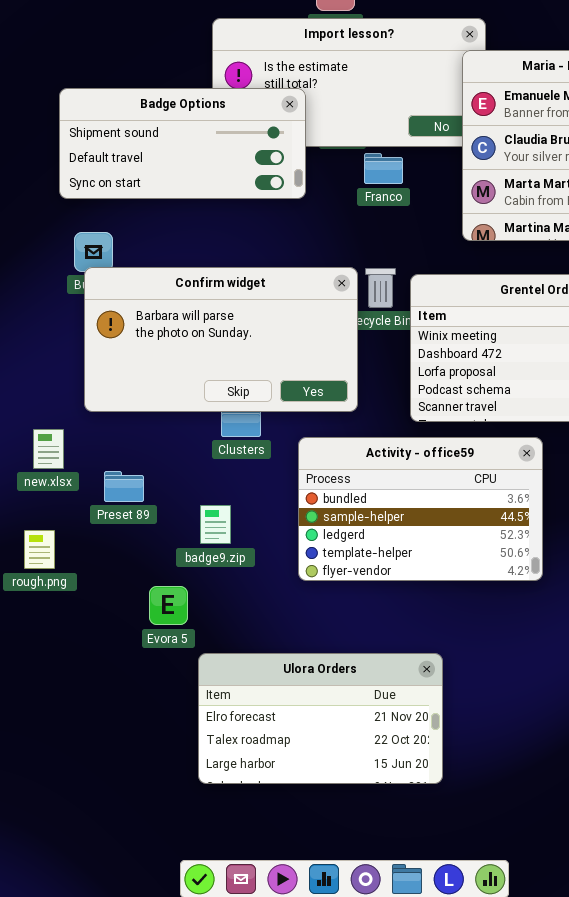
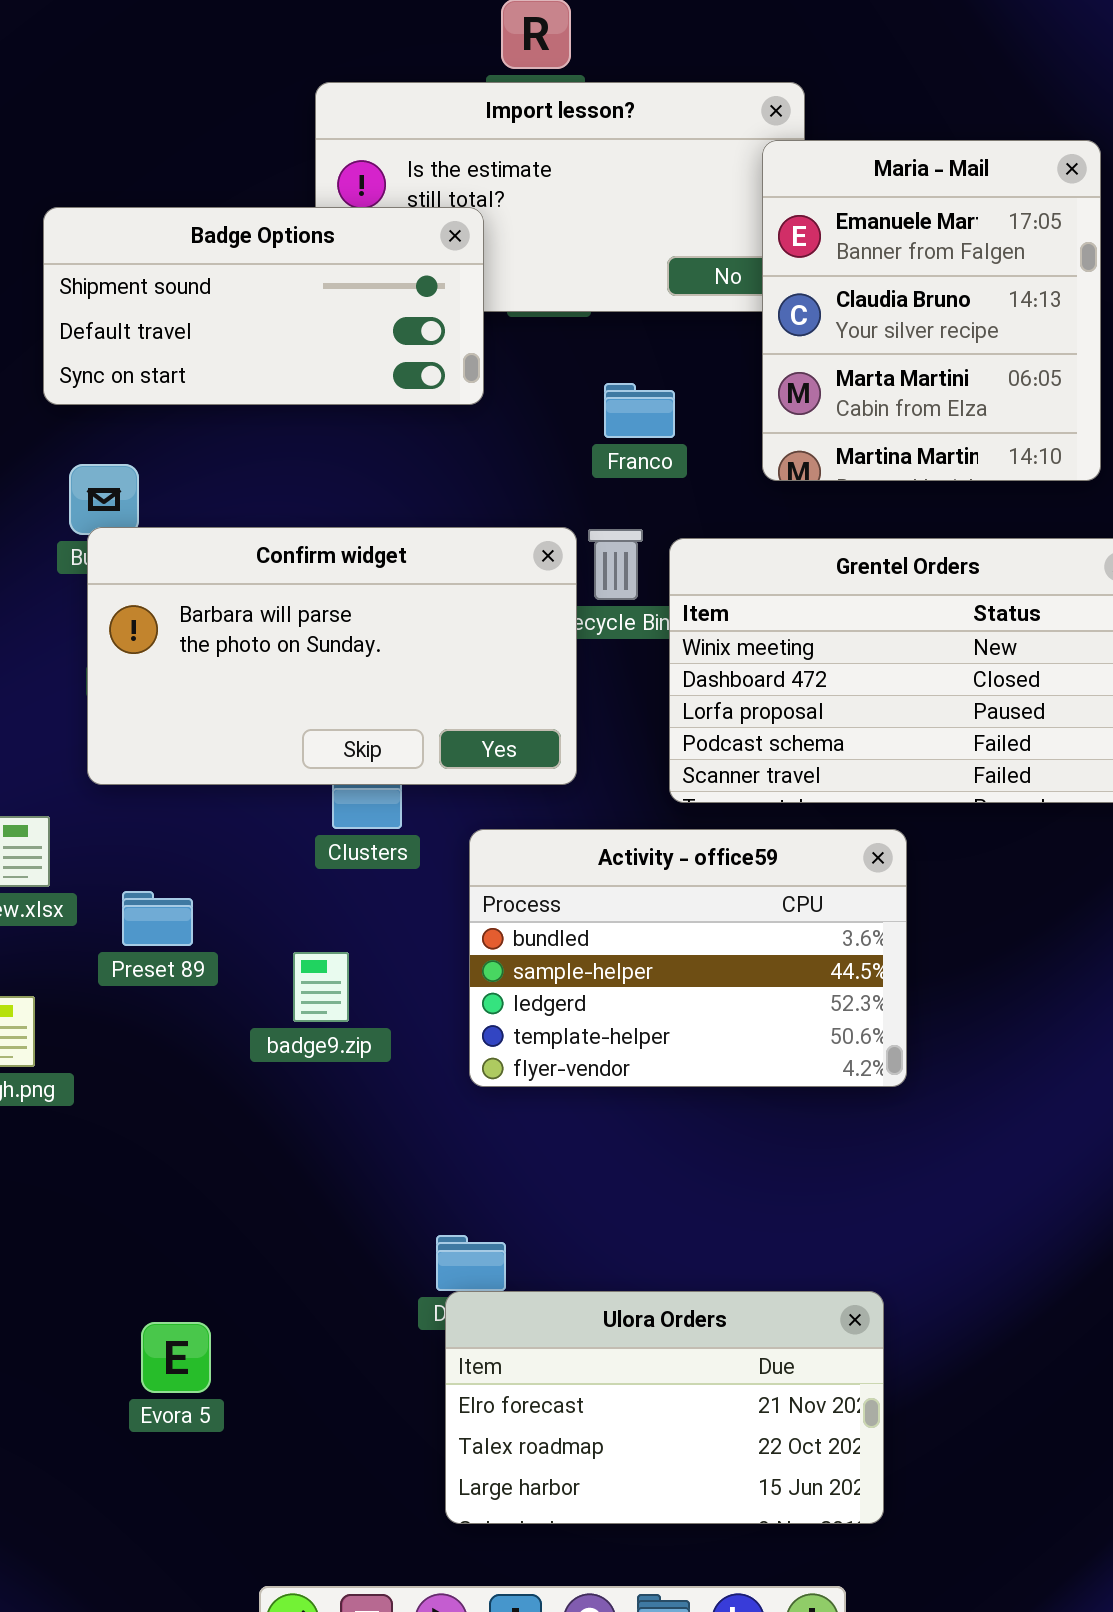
Franco: [364,153,403,184] -> [604,383,675,438], moved
Evora 5: [149,586,188,625] -> [141,1322,211,1393], moved
Ulora Orders: [198,653,443,784] -> [445,1291,884,1524], moved

